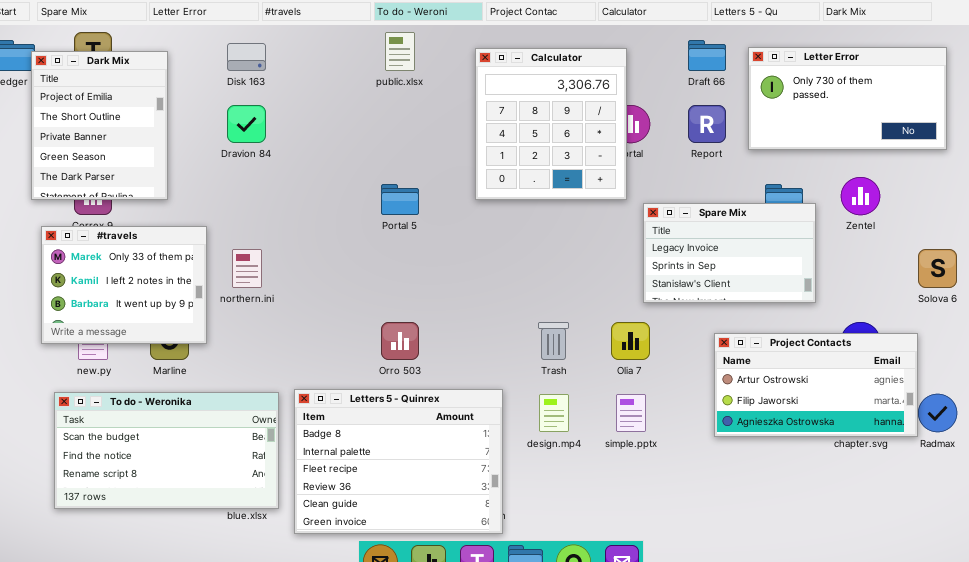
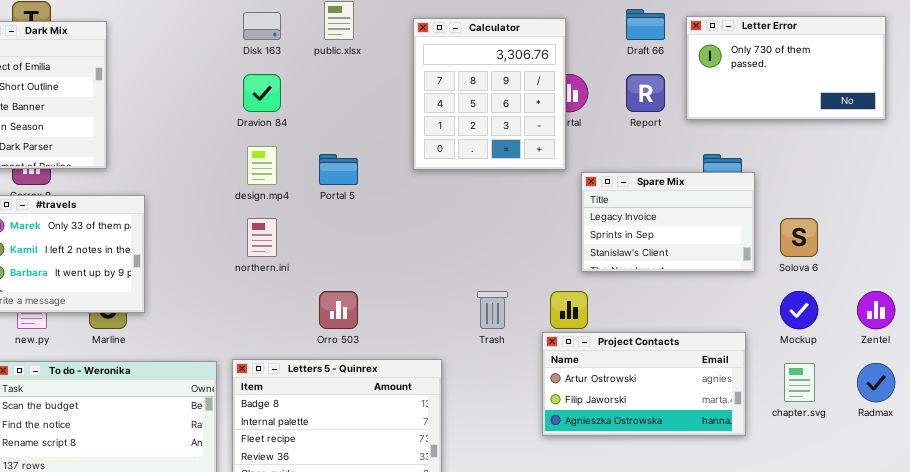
Disk 163: [227,43,266,71] -> [243,12,281,40], moved
Dravion 84: [227,105,266,143] -> [243,74,281,112], moved
Zentel: [841,177,880,215] -> [857,291,895,329], moved
northern.ini: [232,249,262,288] -> [247,218,277,257], moved
Solova 6: [918,249,957,288] -> [780,218,818,257], moved
Project Contacts: [714,333,918,437] -> [542,332,746,436], moved
design.mp4: [539,394,569,432] -> [247,146,277,185], moved

